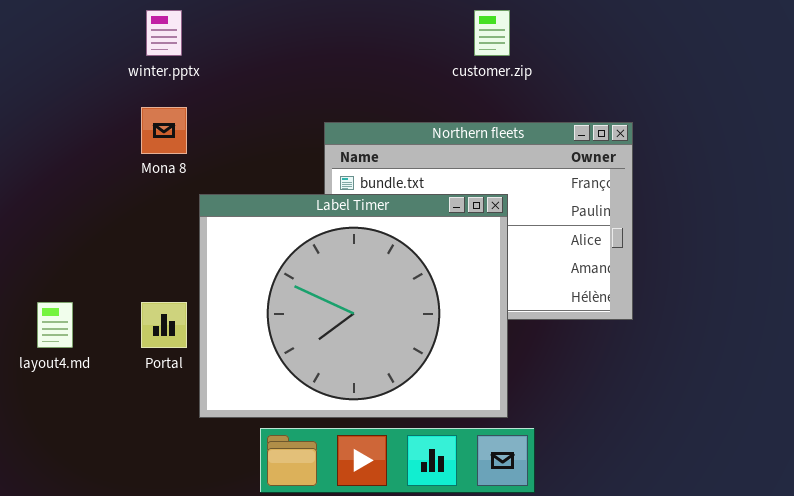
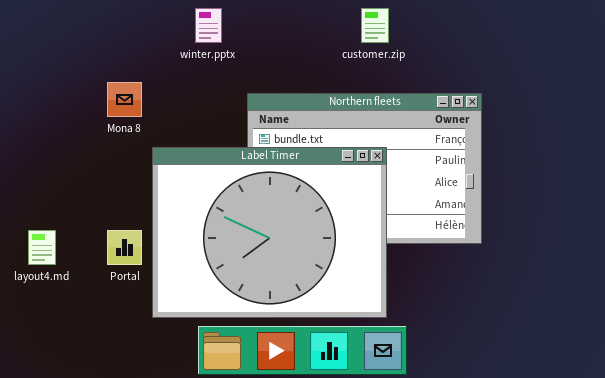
winter.pptx: [146,10,182,56] -> [195,8,222,43], moved

